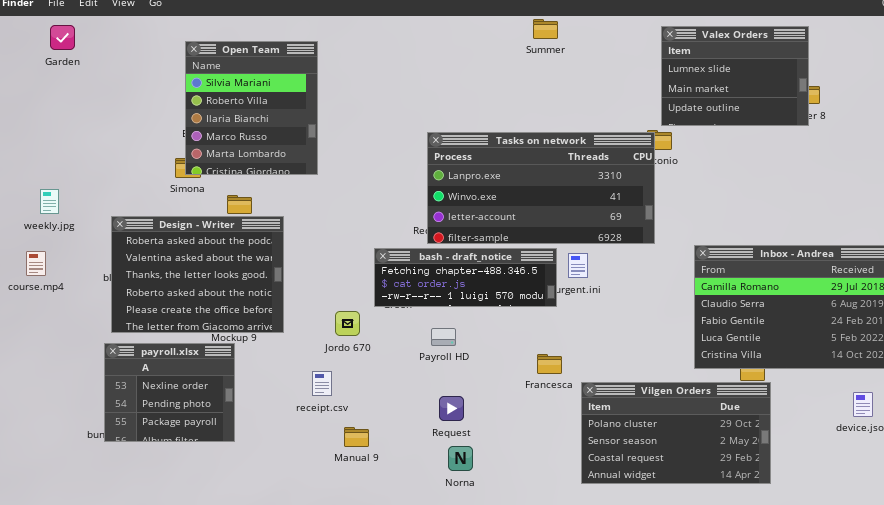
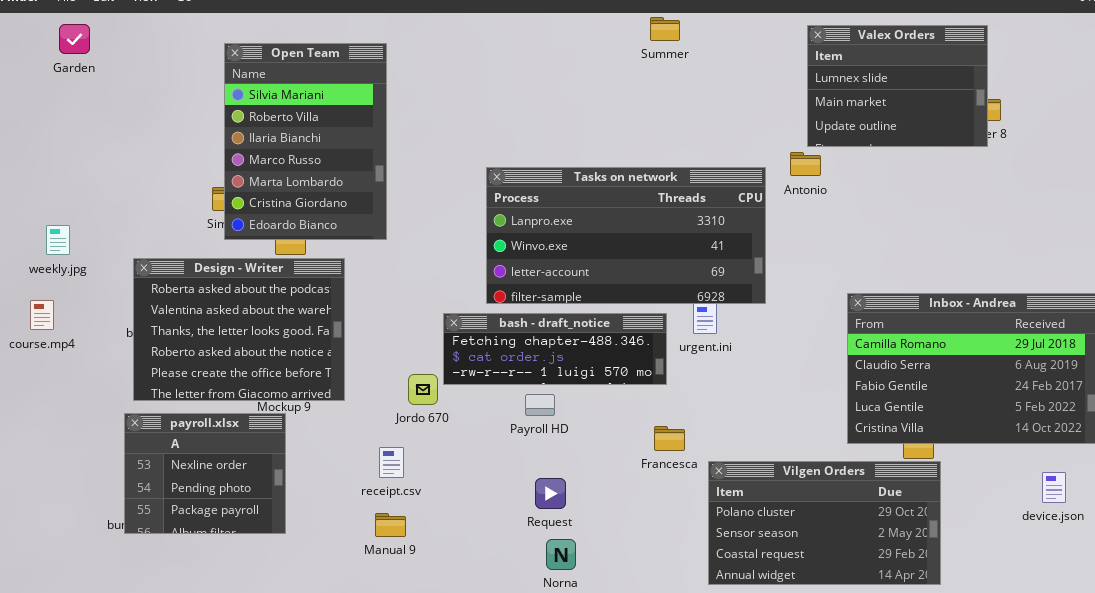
Open Team: [185,41,318,175] -> [224,43,387,240], resized
Tasks on network: [427,132,655,244] -> [486,167,766,304], moved
bash - draft_notice: [374,248,557,307] -> [443,313,667,385], moved
Manual 9: [344,427,369,447] -> [375,513,406,537], moved

